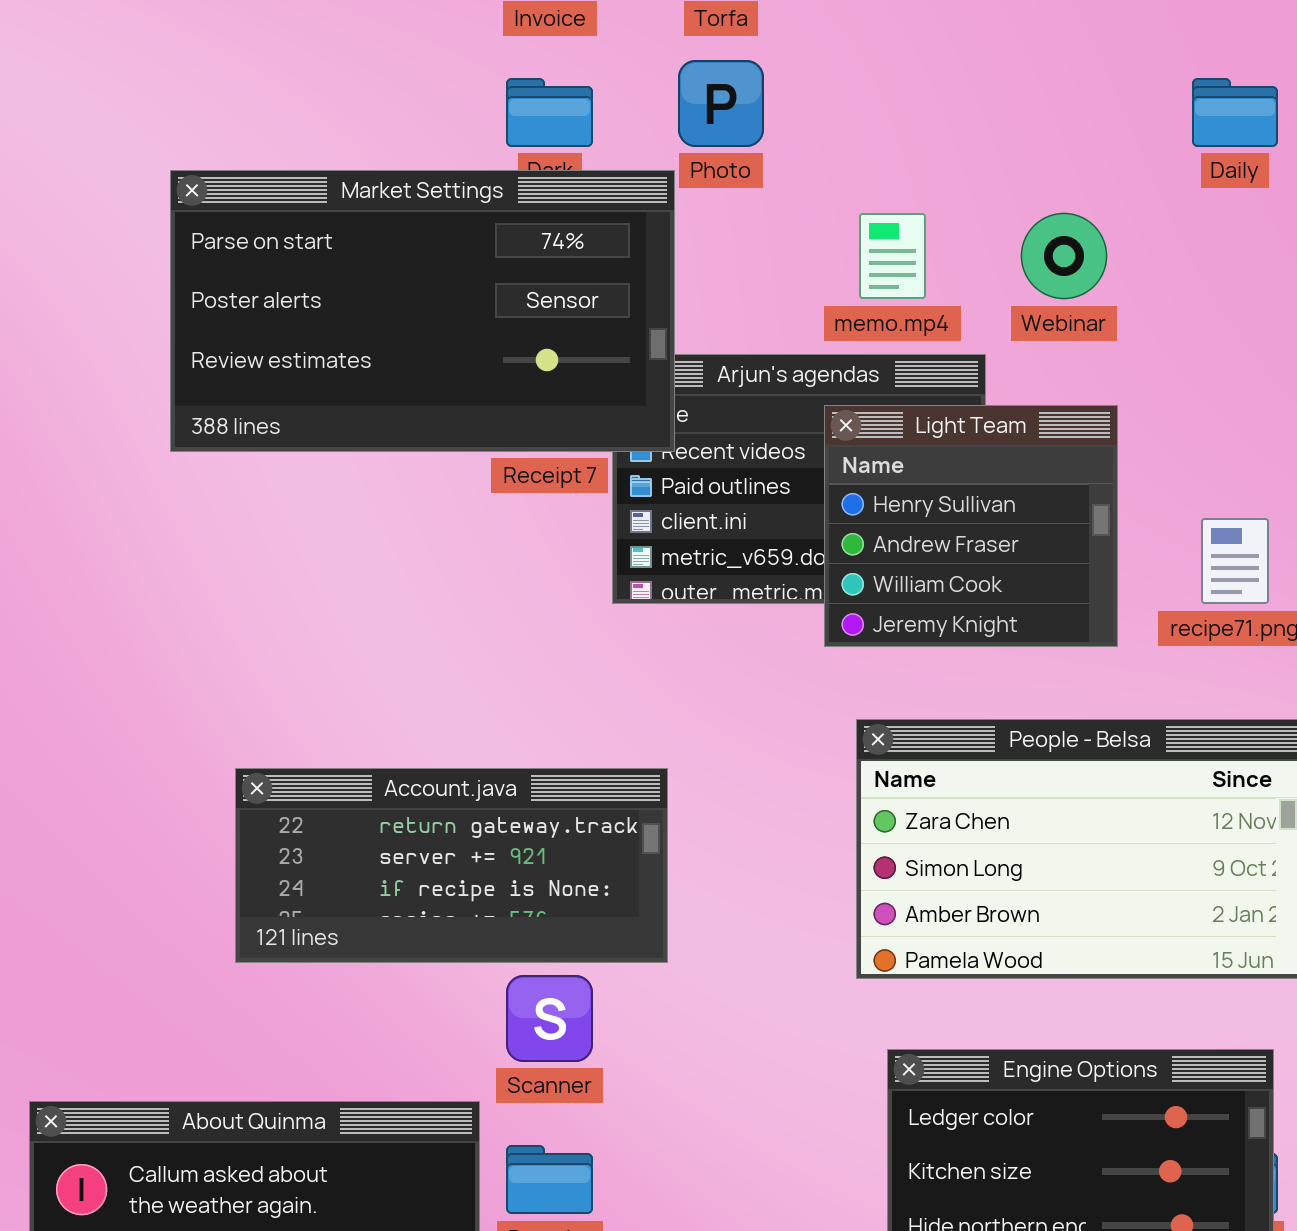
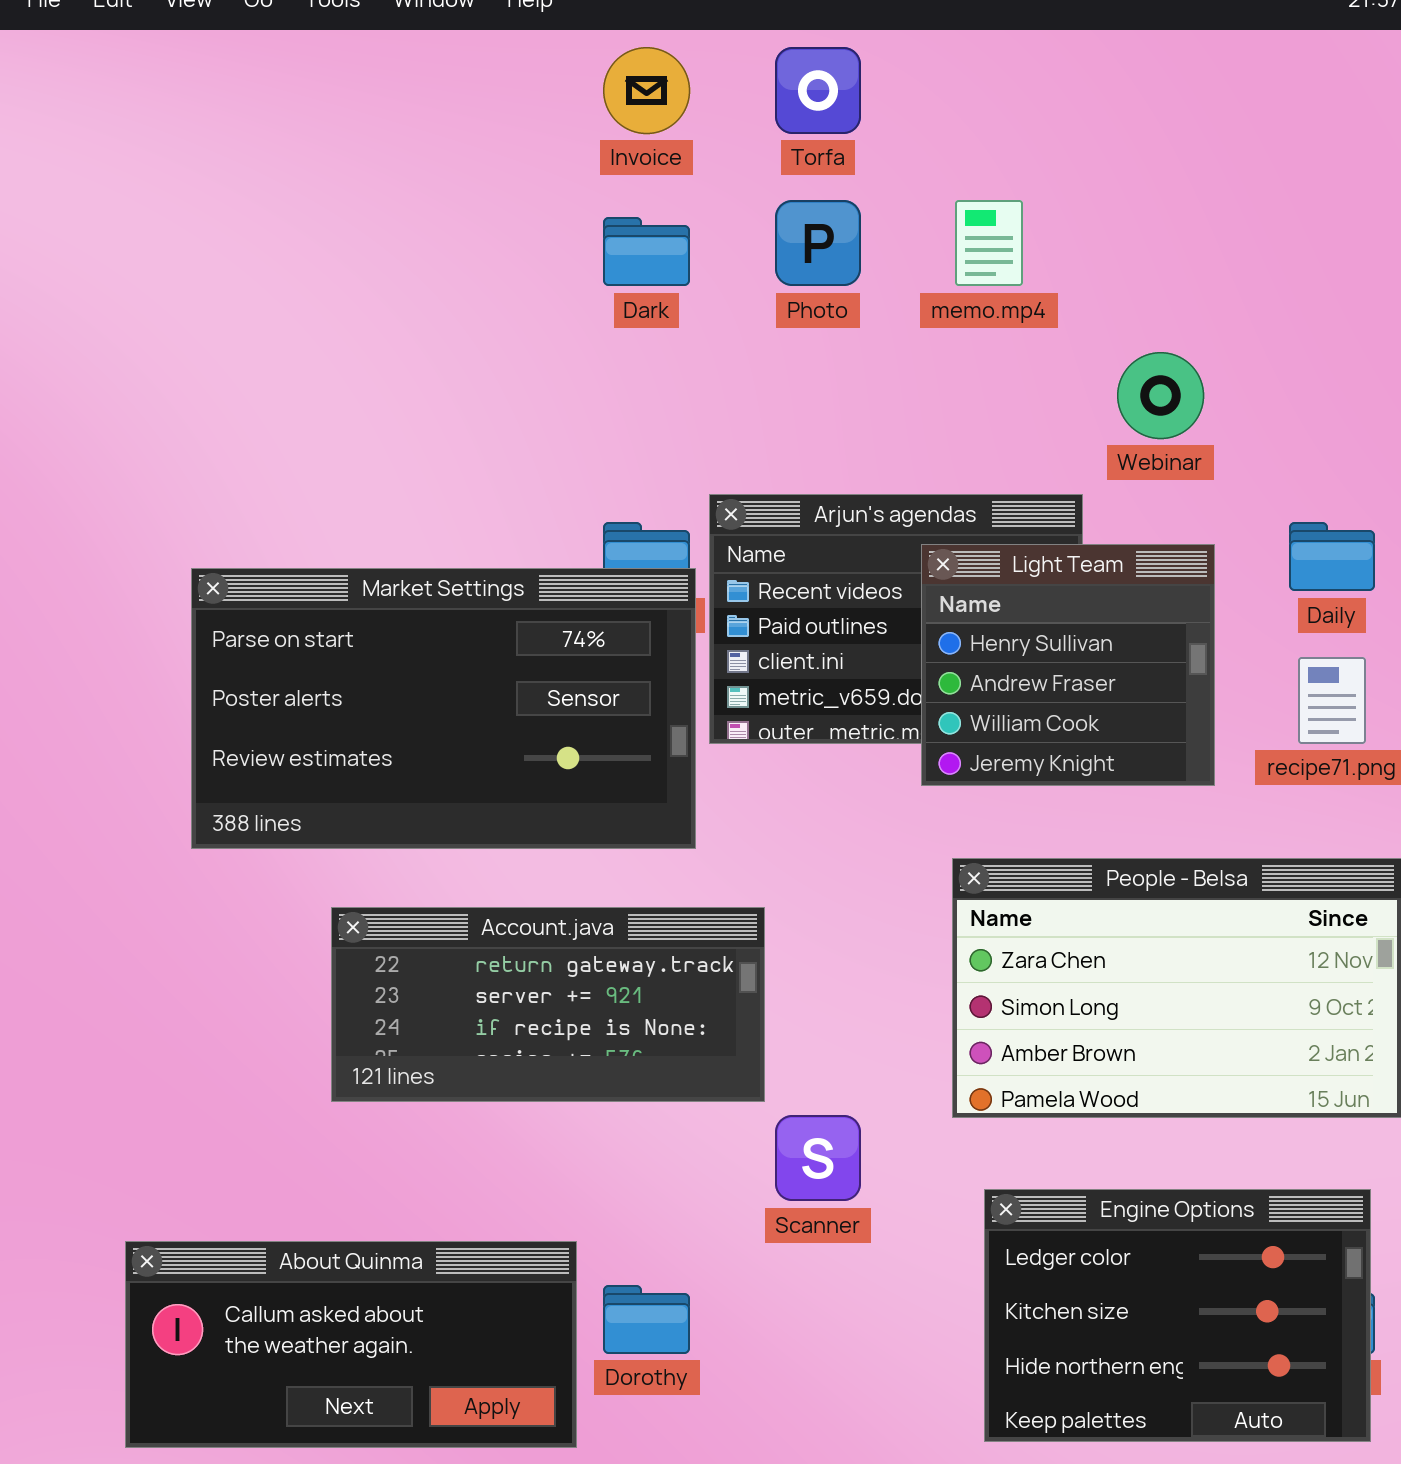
Daily: [1192,78,1278,147] -> [1289,522,1375,591], moved
Market Settings: [170,170,675,452] -> [191,568,696,849], moved
memo.mp4: [859,213,926,299] -> [955,200,1023,286], moved
Scanner: [506,975,593,1062] -> [775,1115,861,1201], moved

